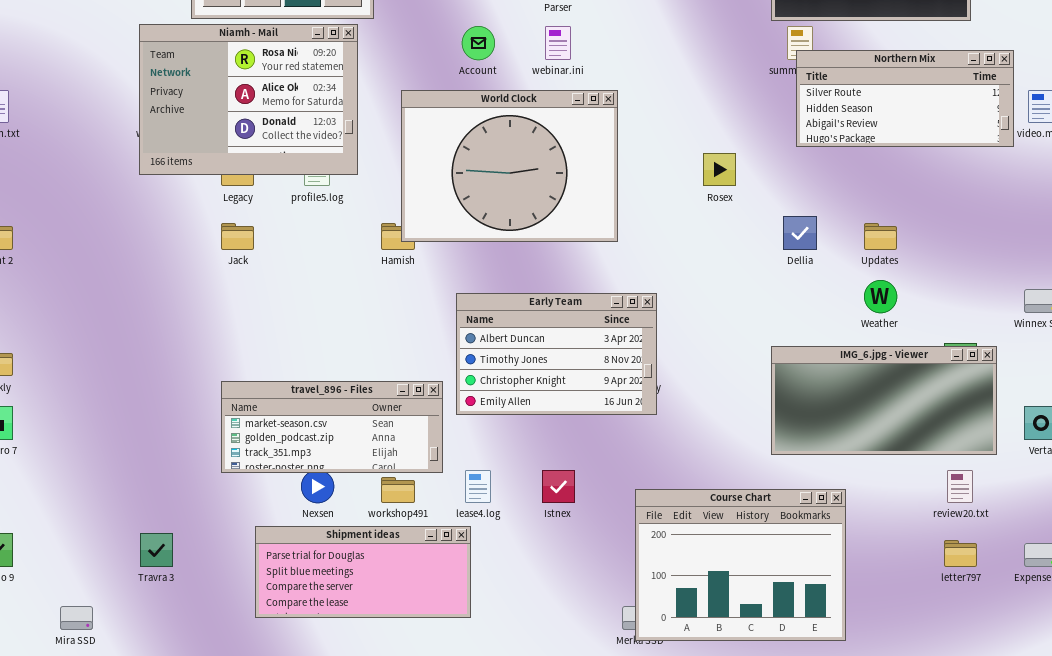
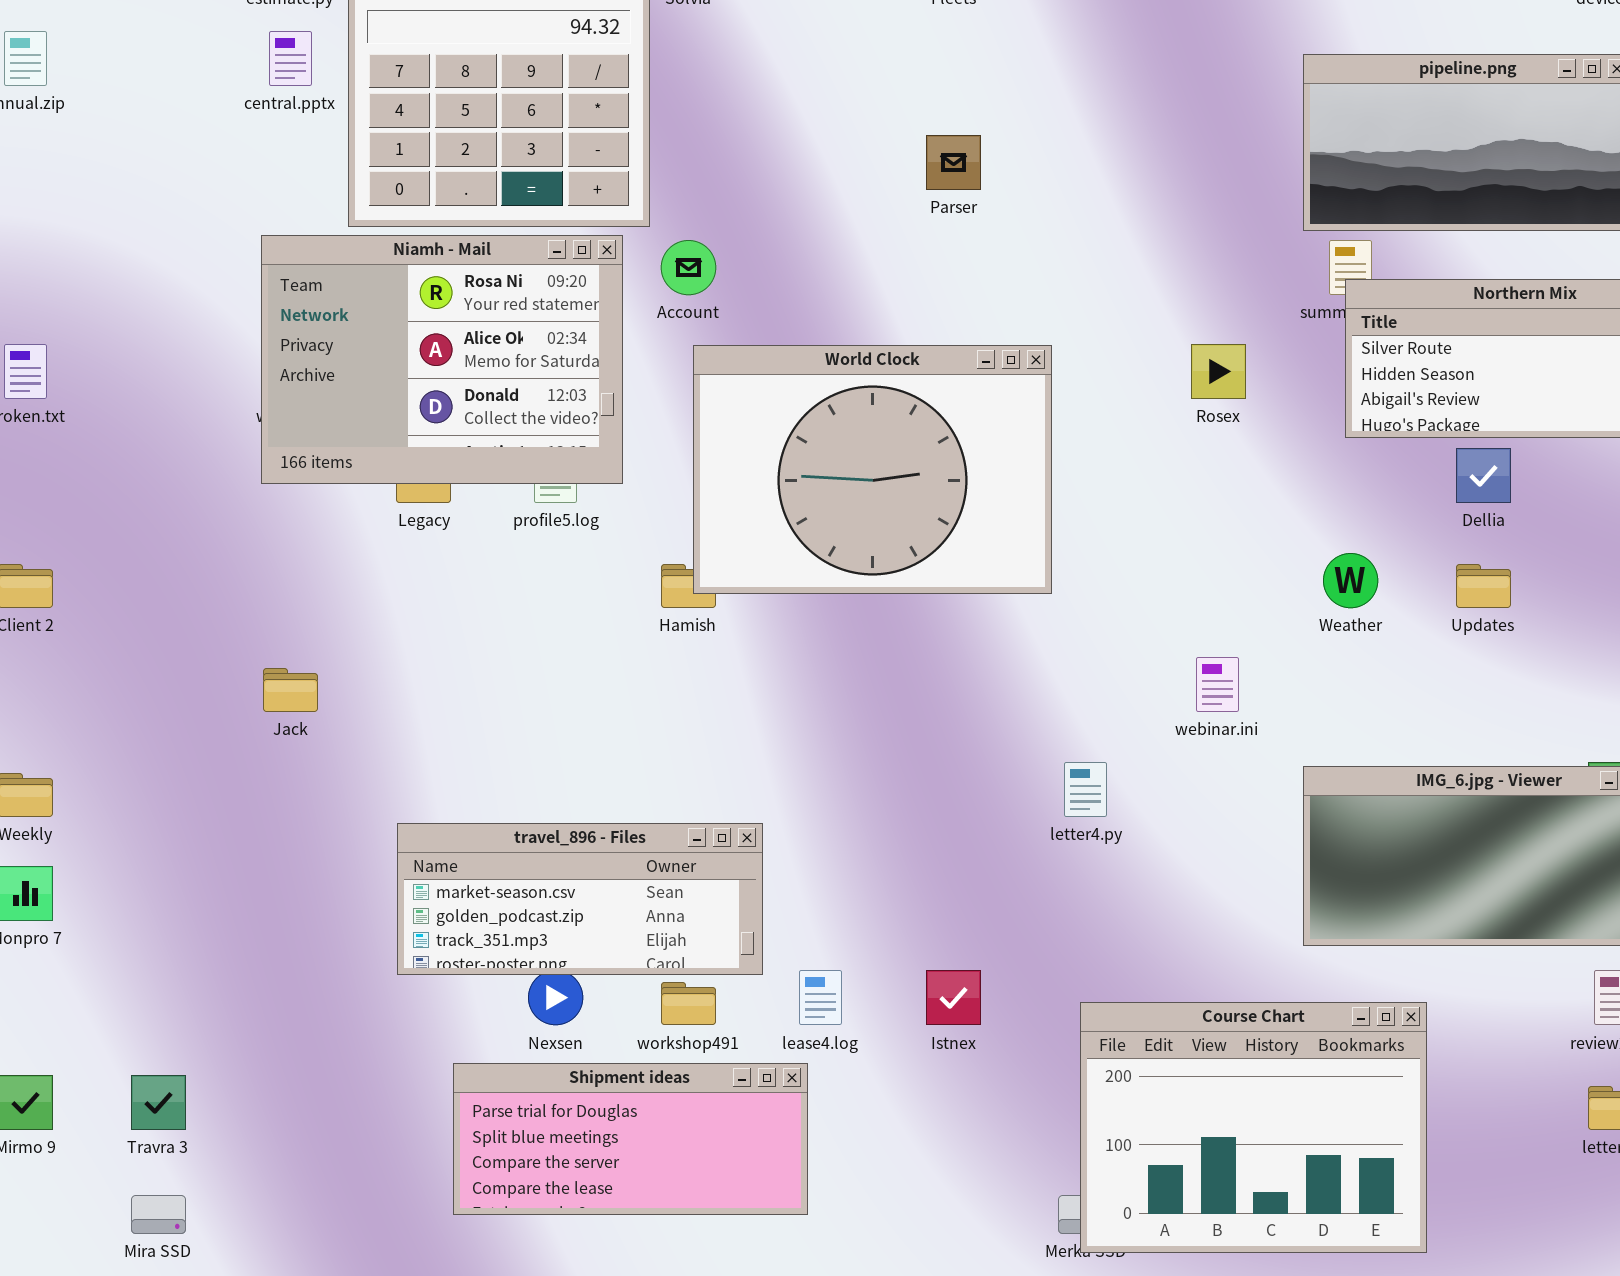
Account: [462,26,495,60] -> [661,240,716,295], moved
webinar.ini: [545,26,571,60] -> [1196,657,1239,712], moved
Rosex: [703,153,736,186] -> [1191,344,1246,399], moved
Dellia: [783,216,817,250] -> [1456,448,1511,503], moved
Jack: [221,223,254,250] -> [263,668,318,712], moved
Weather: [864,280,897,313] -> [1323,553,1378,608], moved
Early Team: [456,293,657,415] -> none, closed
Travra 3: [140,533,173,567] -> [131,1075,186,1130], moved

